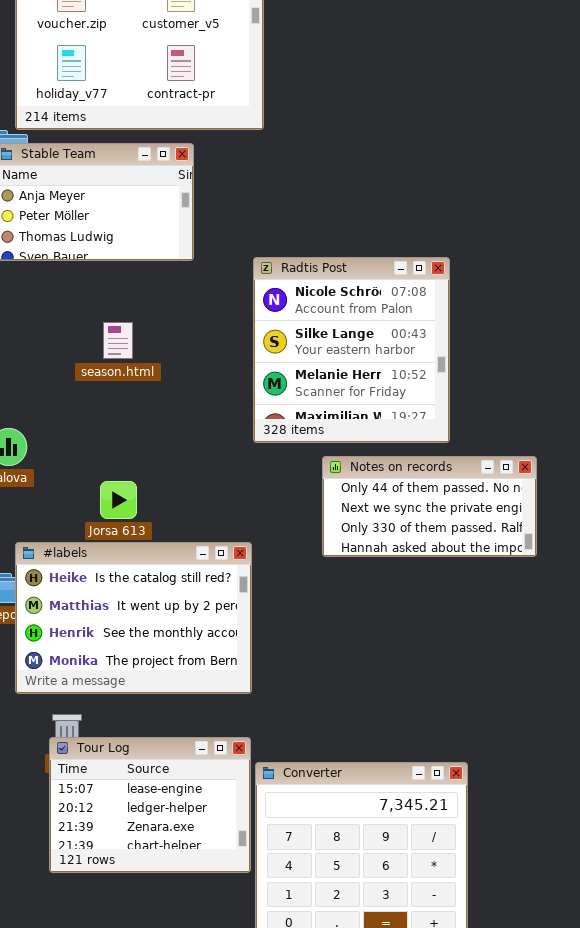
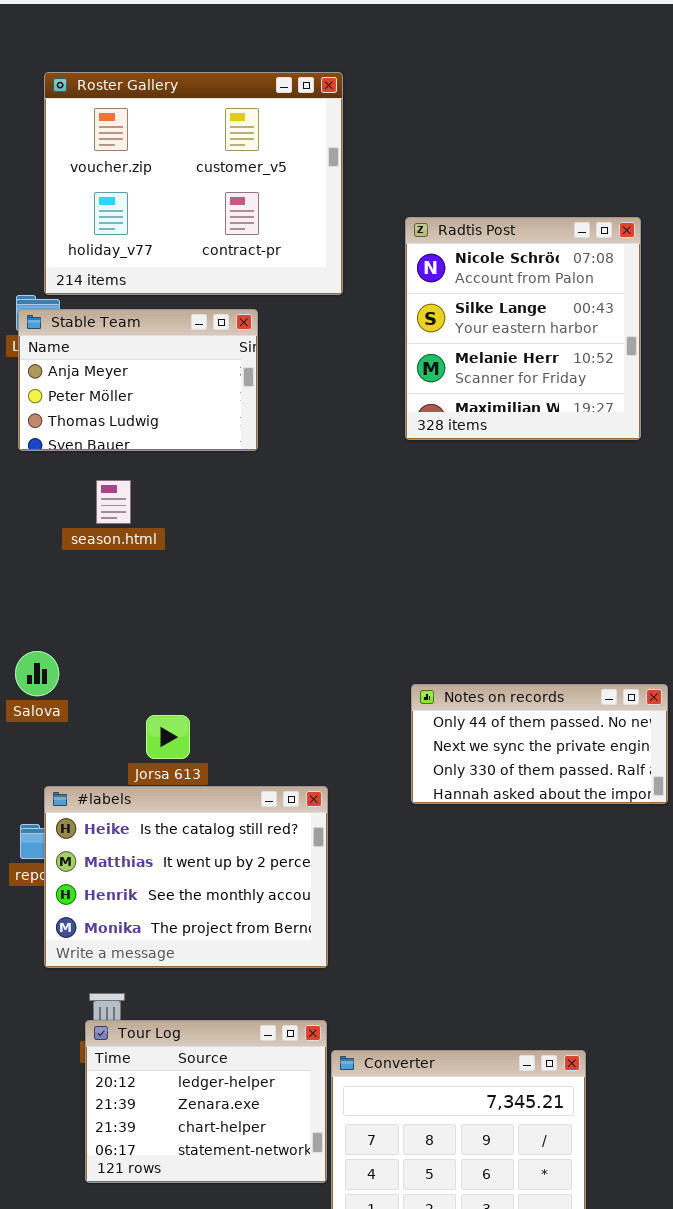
Radtis Post: [253,257,450,443] -> [405,217,641,440], moved
season.html: [103,322,133,359] -> [96,480,131,524], moved
Tour Log: [49,737,251,873] -> [85,1020,327,1183], scrolled down 1 row

